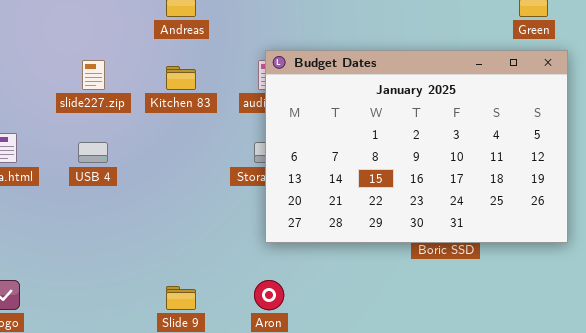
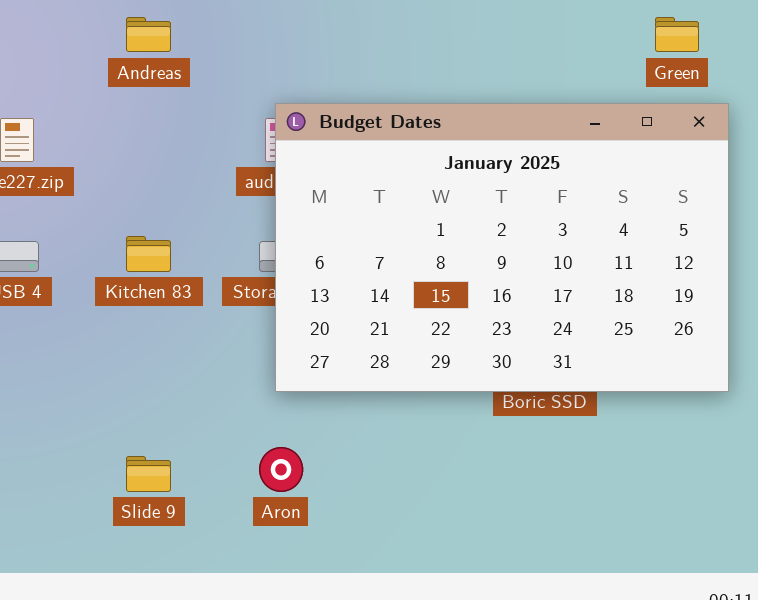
Kitchen 83: [166,66,196,90] -> [126,236,171,272], moved

